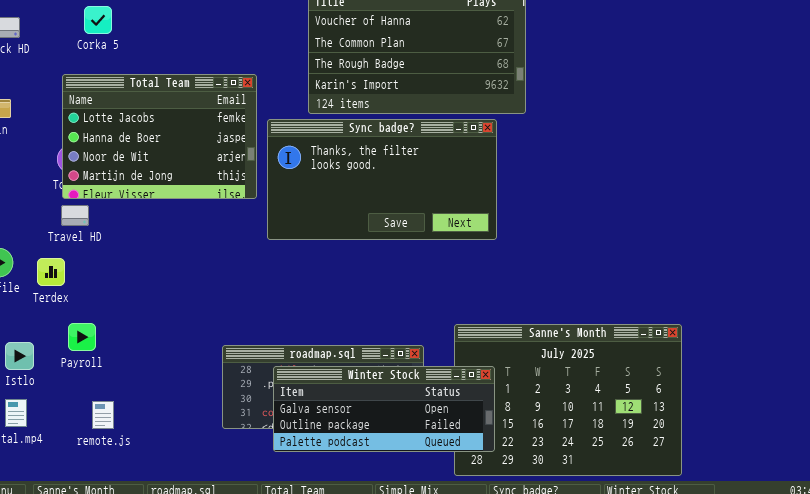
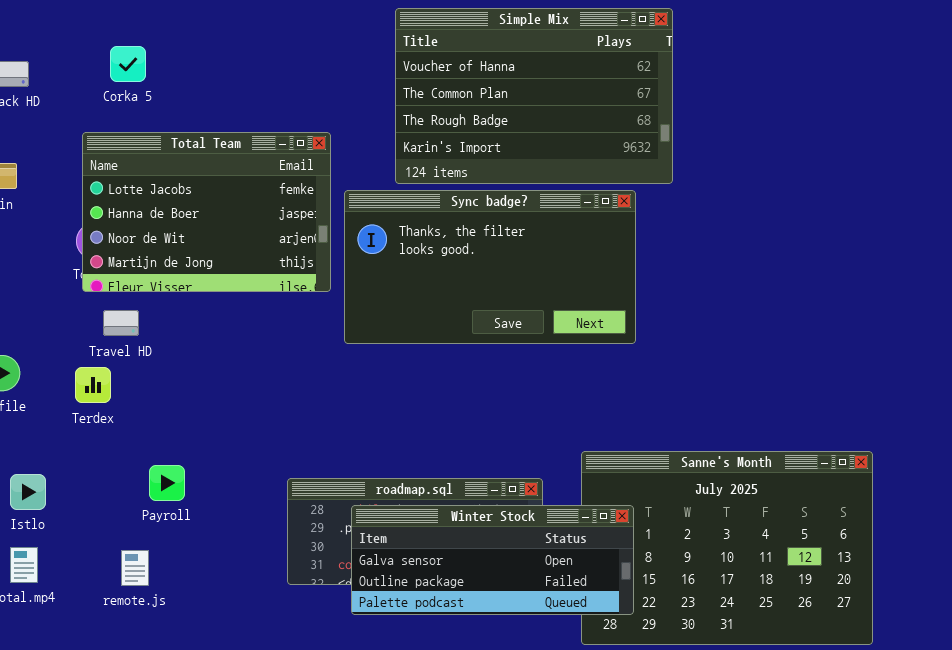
Travel HD: [61,205,89,226] -> [103,310,139,336], moved
Terdex: [37,258,65,286] -> [75,367,111,403], moved
Payroll: [68,323,96,351] -> [149,465,185,501], moved

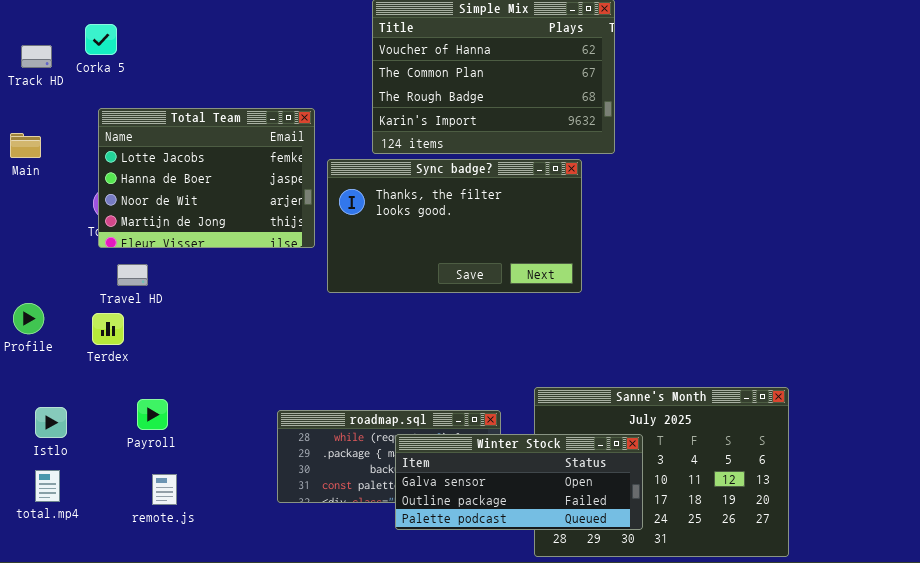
Corka 5: [110,46,146,82] -> [85,24,117,55], moved
Payroll: [149,465,185,501] -> [137,399,168,430], moved
Winter Stock: [351,505,634,615] -> [395,434,643,530], moved
remote.js: [121,550,149,586] -> [152,474,177,505], moved

